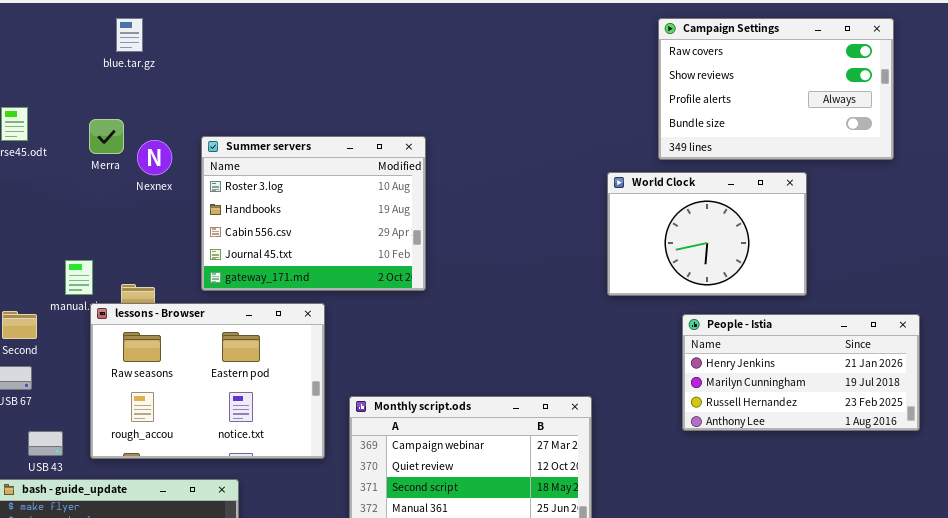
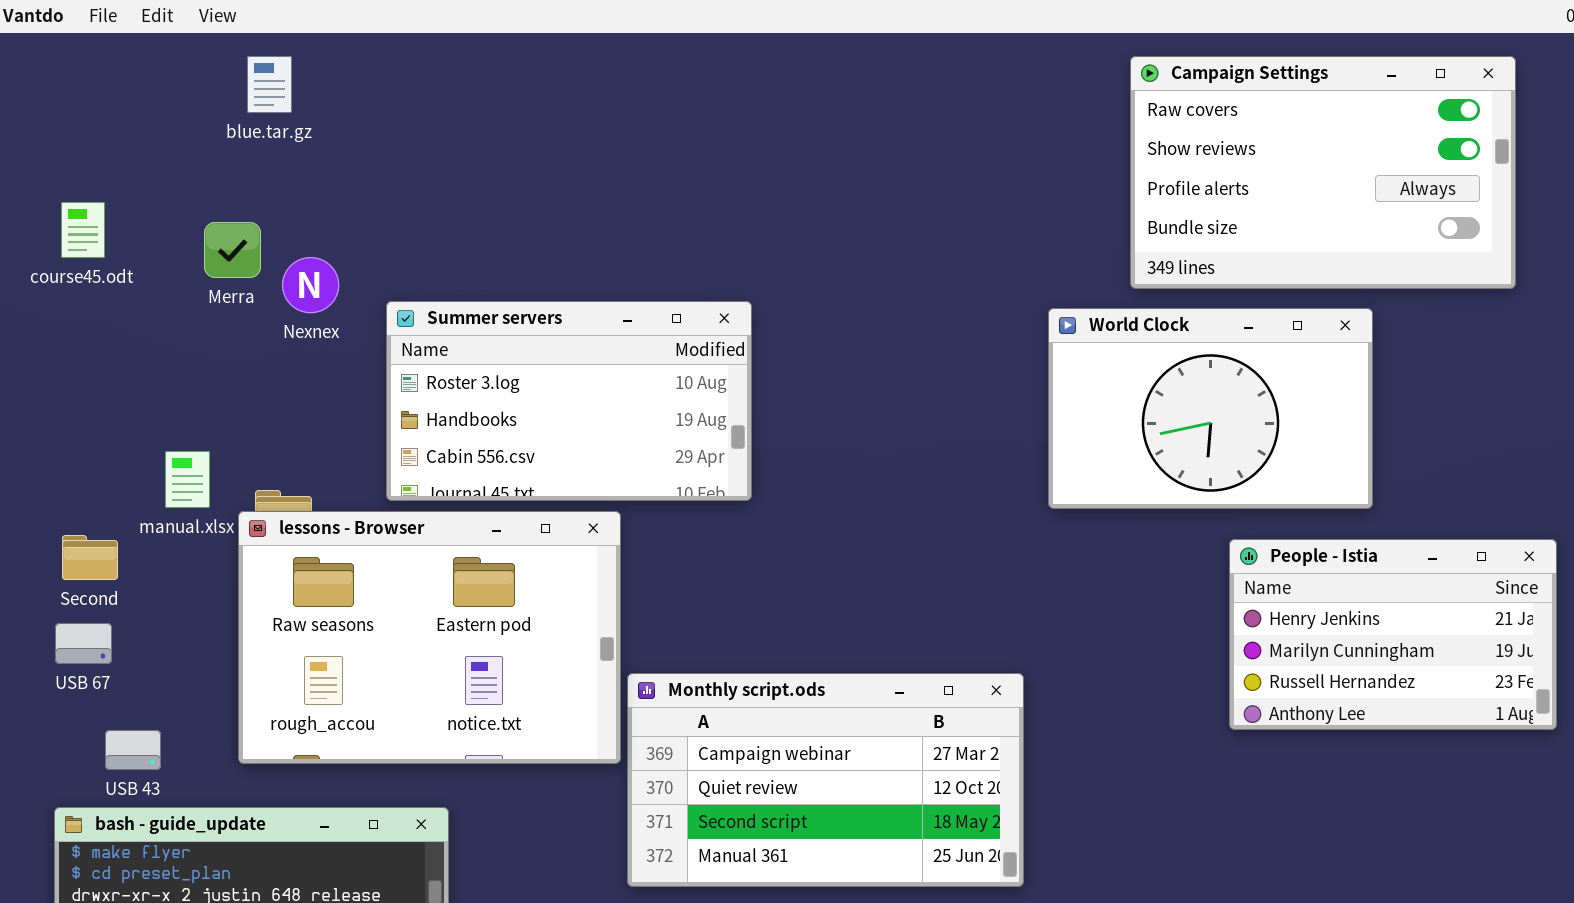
Summer servers: [201,136,426,291] -> [386,301,752,501], resized
lessons - Browser: [90,303,325,459] -> [238,511,621,764], moved
People - Istia: [682,314,920,431] -> [1229,539,1557,730], resized

